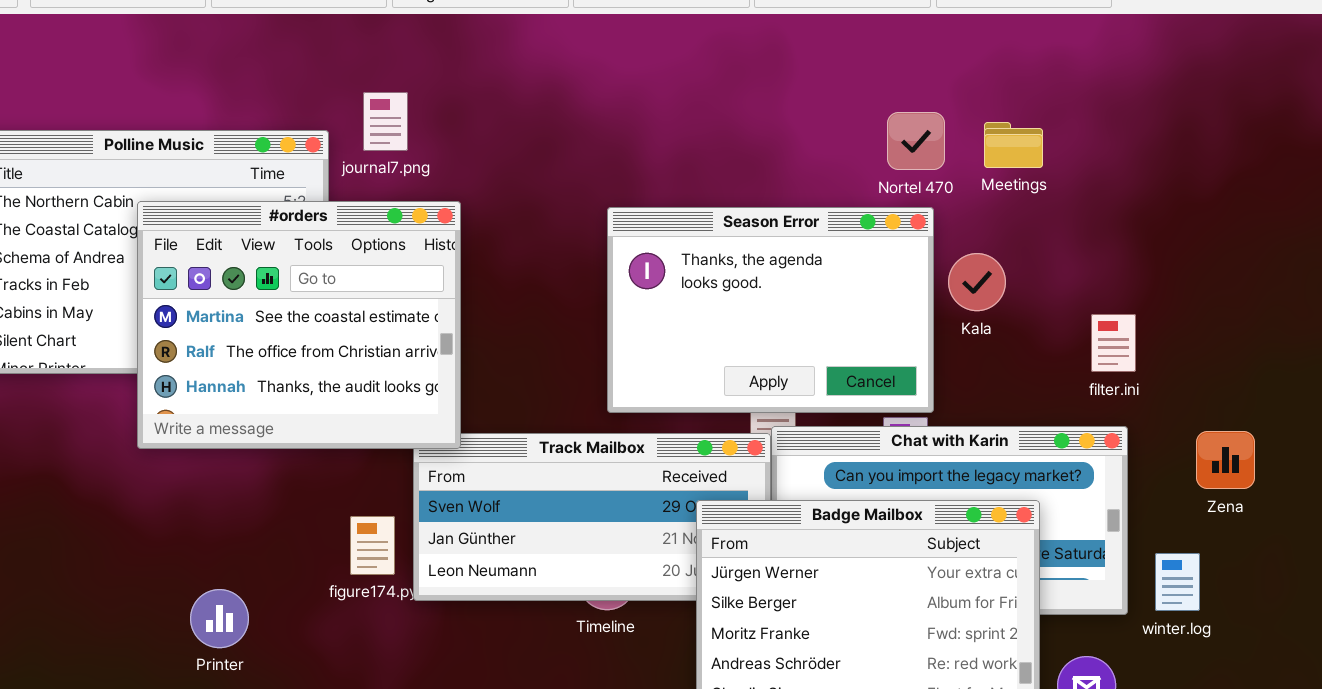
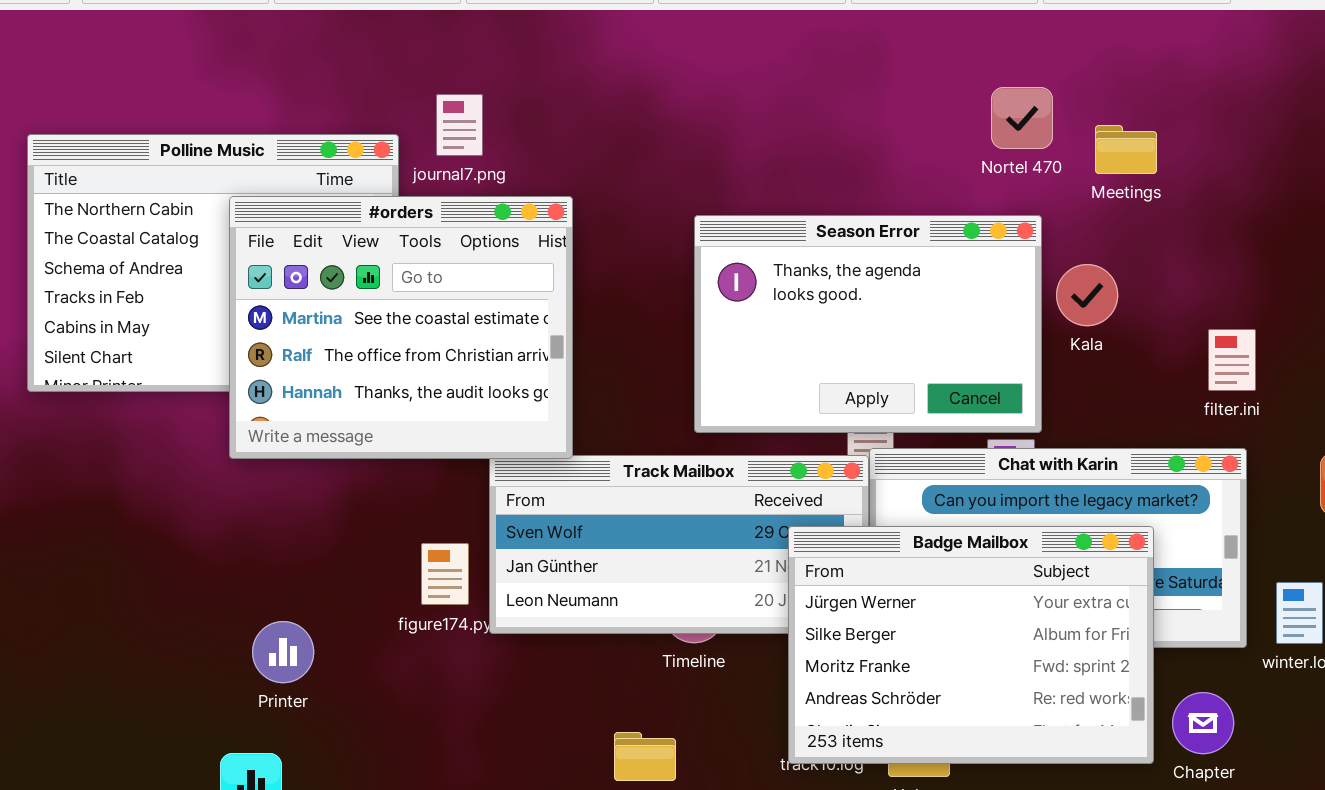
Nortel 470: [887,112,945,170] -> [991,87,1053,149], moved
#orders: [137,201,461,449] -> [229,196,573,459], moved

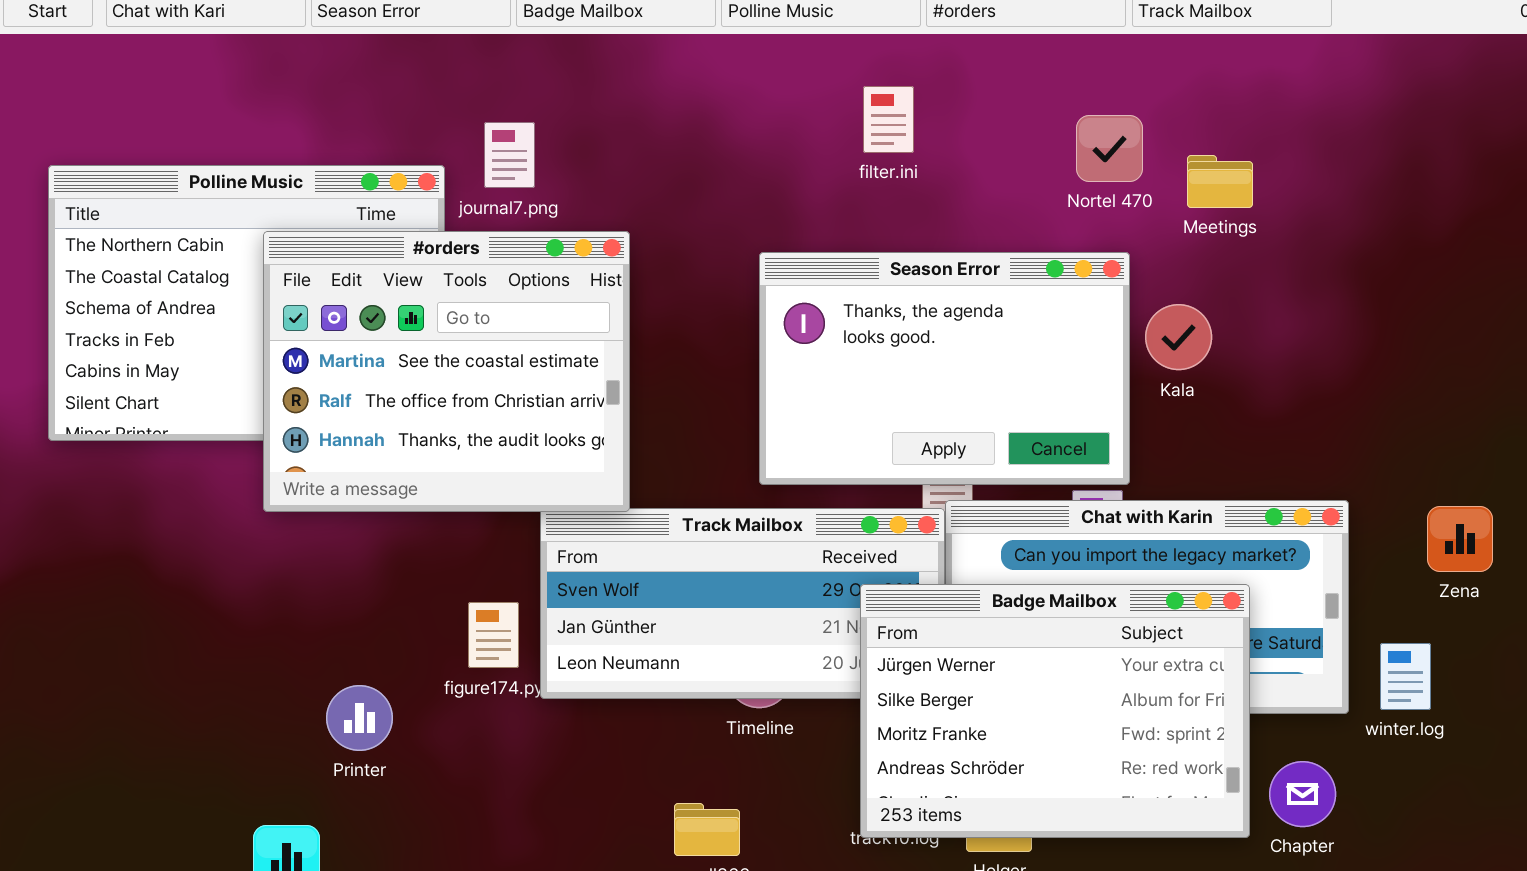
filter.ini: [1208,329,1256,391] -> [863,86,914,153], moved
Printer: [252,621,314,683] -> [326,685,393,751], moved

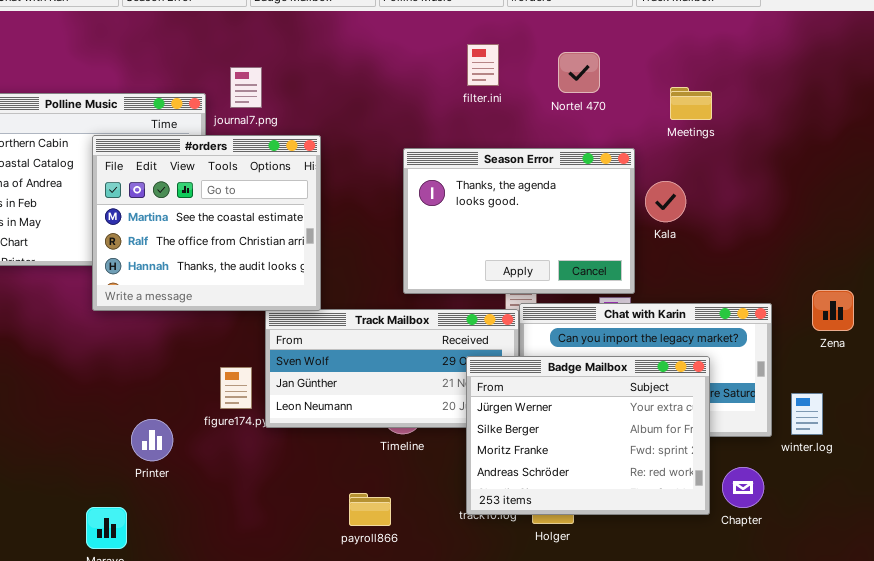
Nortel 470: [1076,115,1143,182] -> [558,52,600,93], moved
Zena: [1427,506,1493,572] -> [812,290,854,331], moved

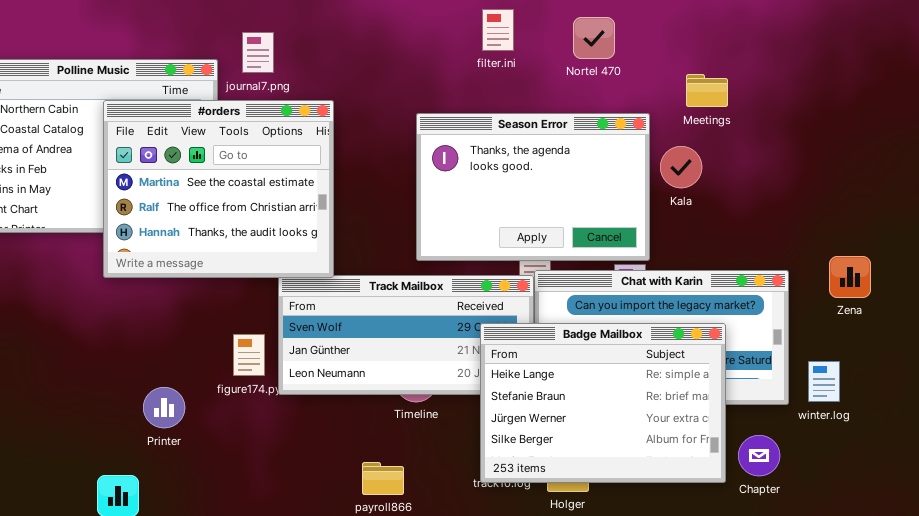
Meetings: [670,87,712,120] -> [686,74,728,107], moved
Badge Mailbox: [466,356,710,515] -> [480,323,726,483], scrolled up 2 rows

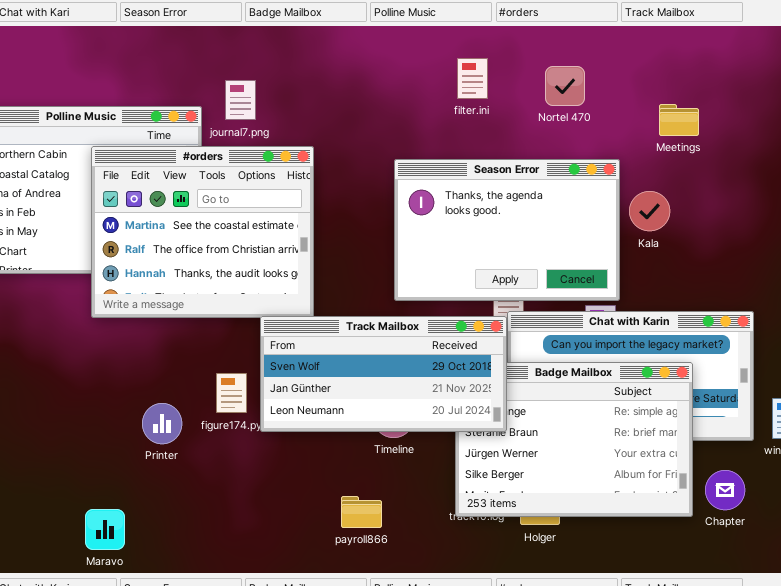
Meetings: [686,74,728,107] -> [659,104,699,136], moved
Track Mailbox: [278,275,534,395] -> [260,316,507,432], raised
Printer: [143,387,185,428] -> [142,403,182,444], moved

